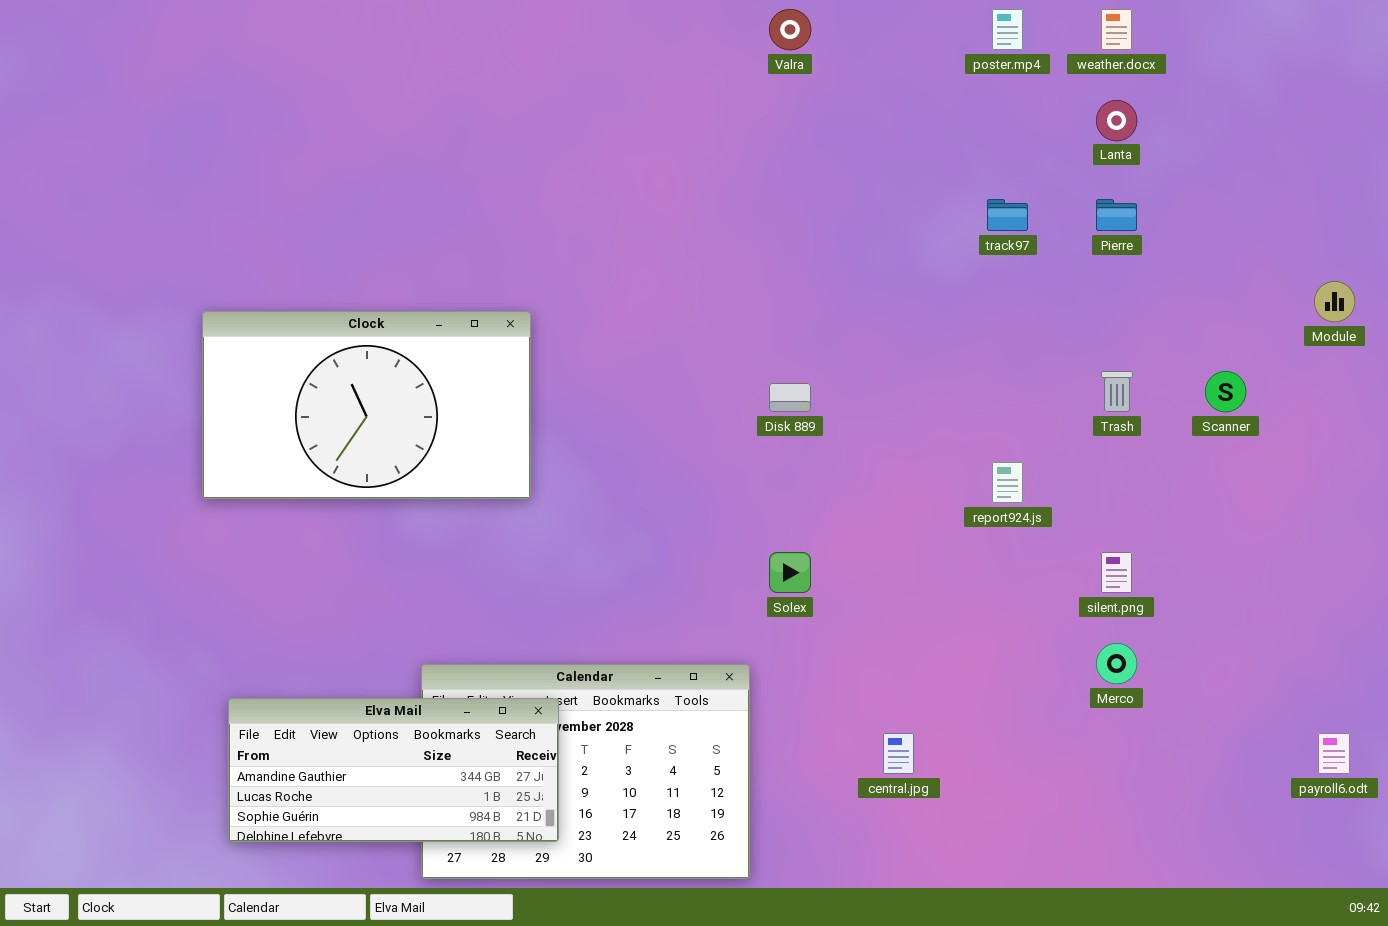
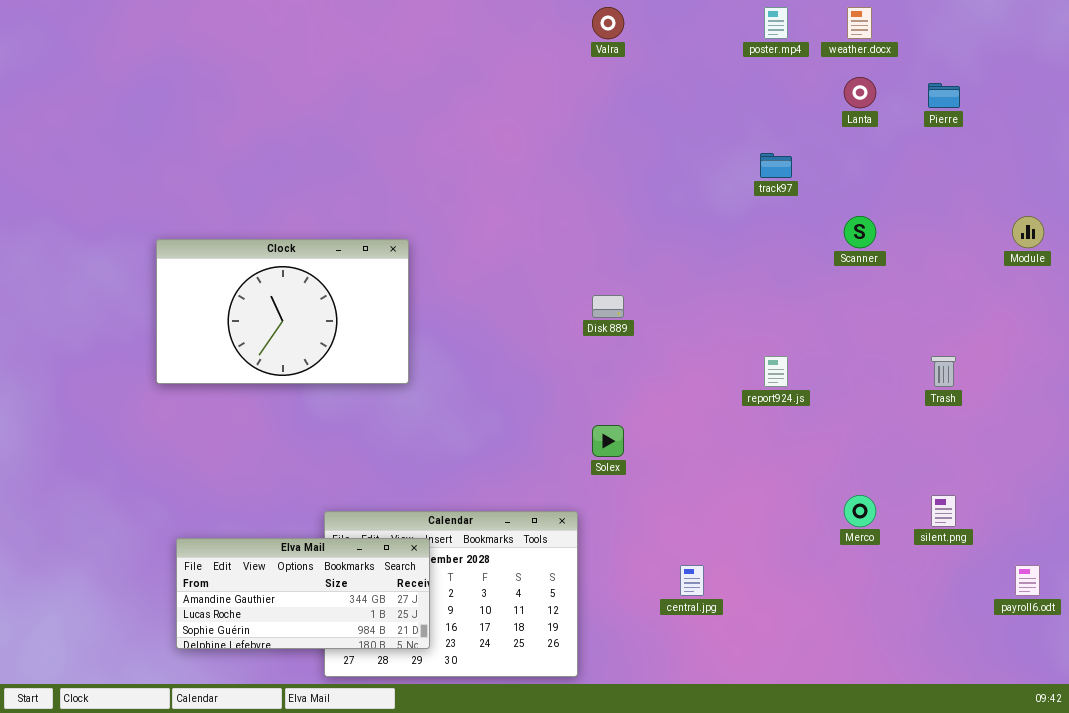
Pierre: [1096,199,1137,231] -> [928,83,960,108], moved
Trash: [1101,371,1133,412] -> [931,356,956,387], moved
Scanner: [1205,371,1246,412] -> [844,216,876,248], moved
silent.png: [1101,552,1132,593] -> [931,495,956,527], moved

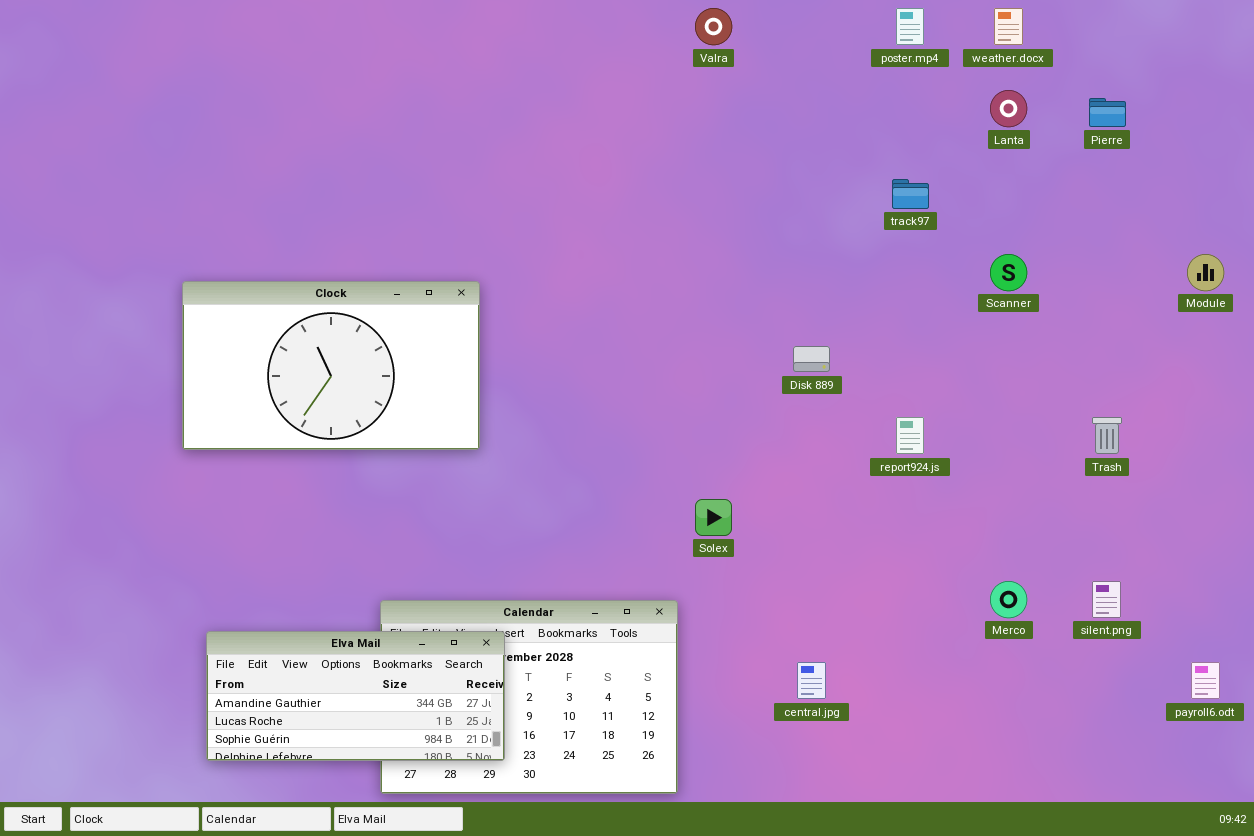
Disk 889: [592,295,624,318] -> [793,346,830,372], moved

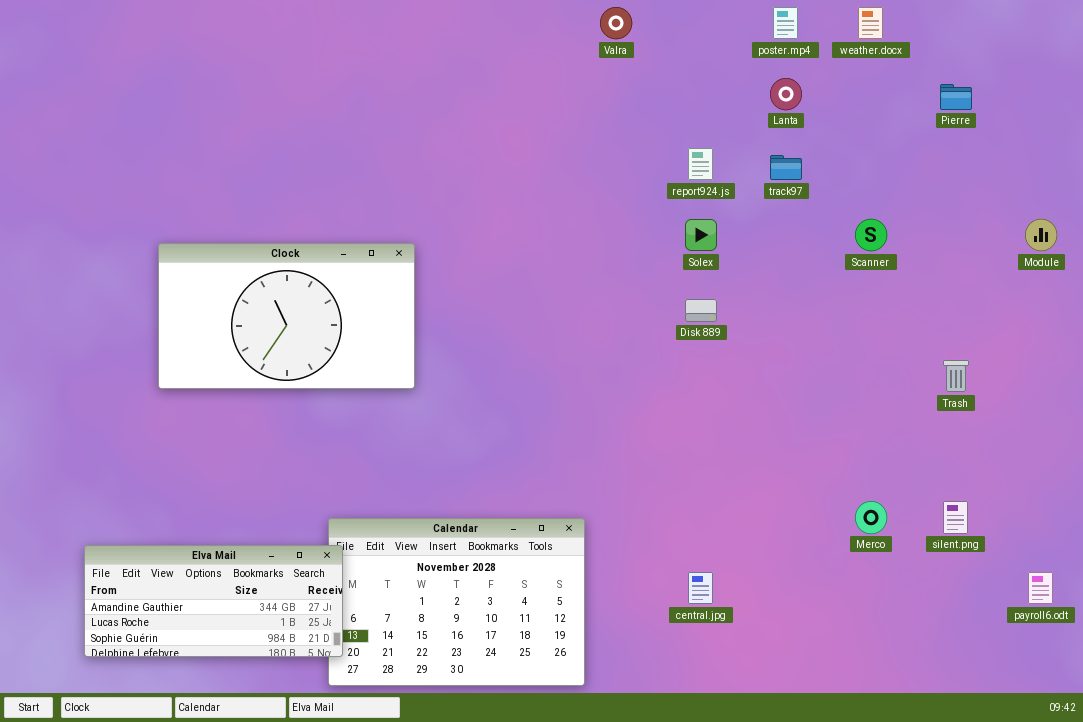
Lanta: [990,90,1027,127] -> [770,78,802,110], moved
report924.js: [896,417,924,454] -> [688,148,713,180], moved
Solex: [695,499,732,536] -> [685,219,717,251], moved
Elva Mail: [206,631,505,761] -> [84,545,343,657], moved

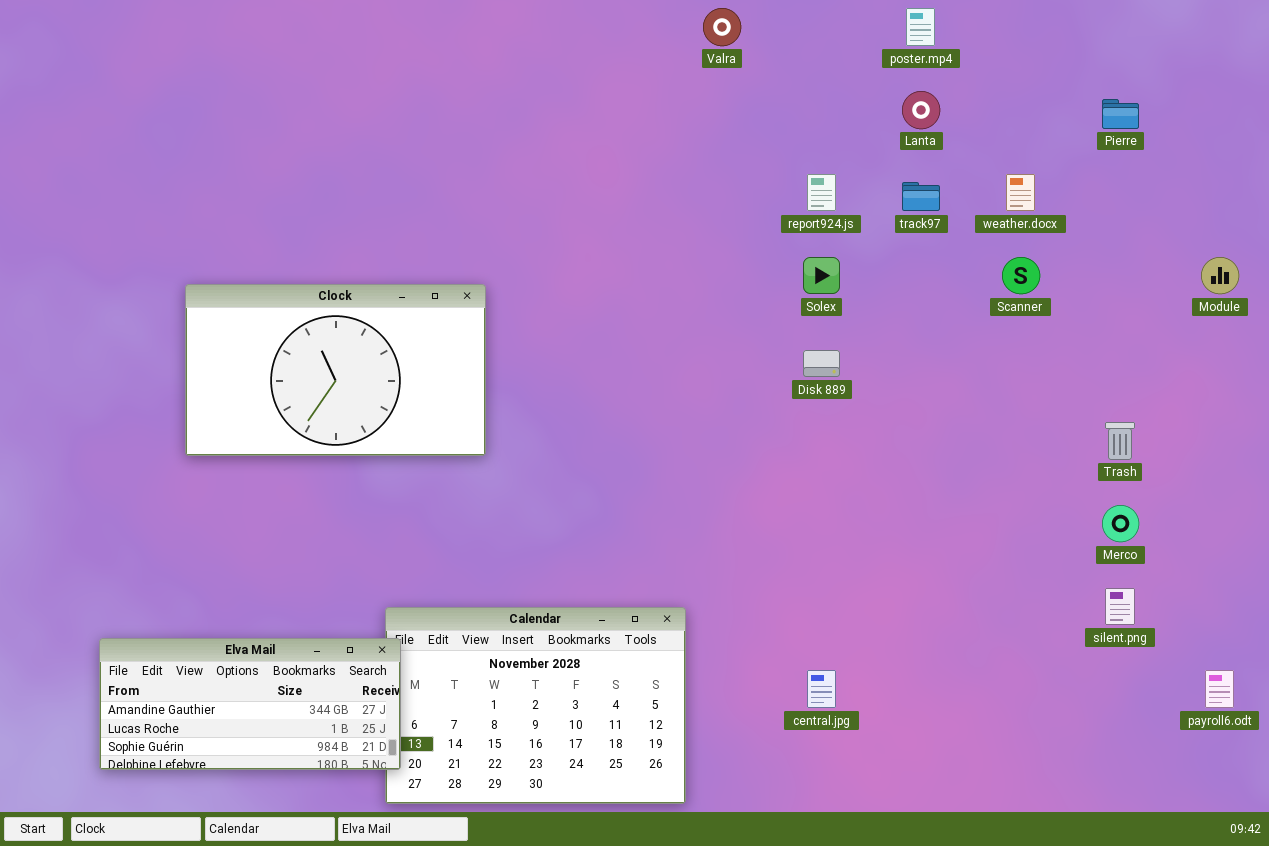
weather.docx: [858,7,883,39] -> [1006,174,1035,211], moved
Merco: [855,501,887,534] -> [1102,505,1139,542], moved

